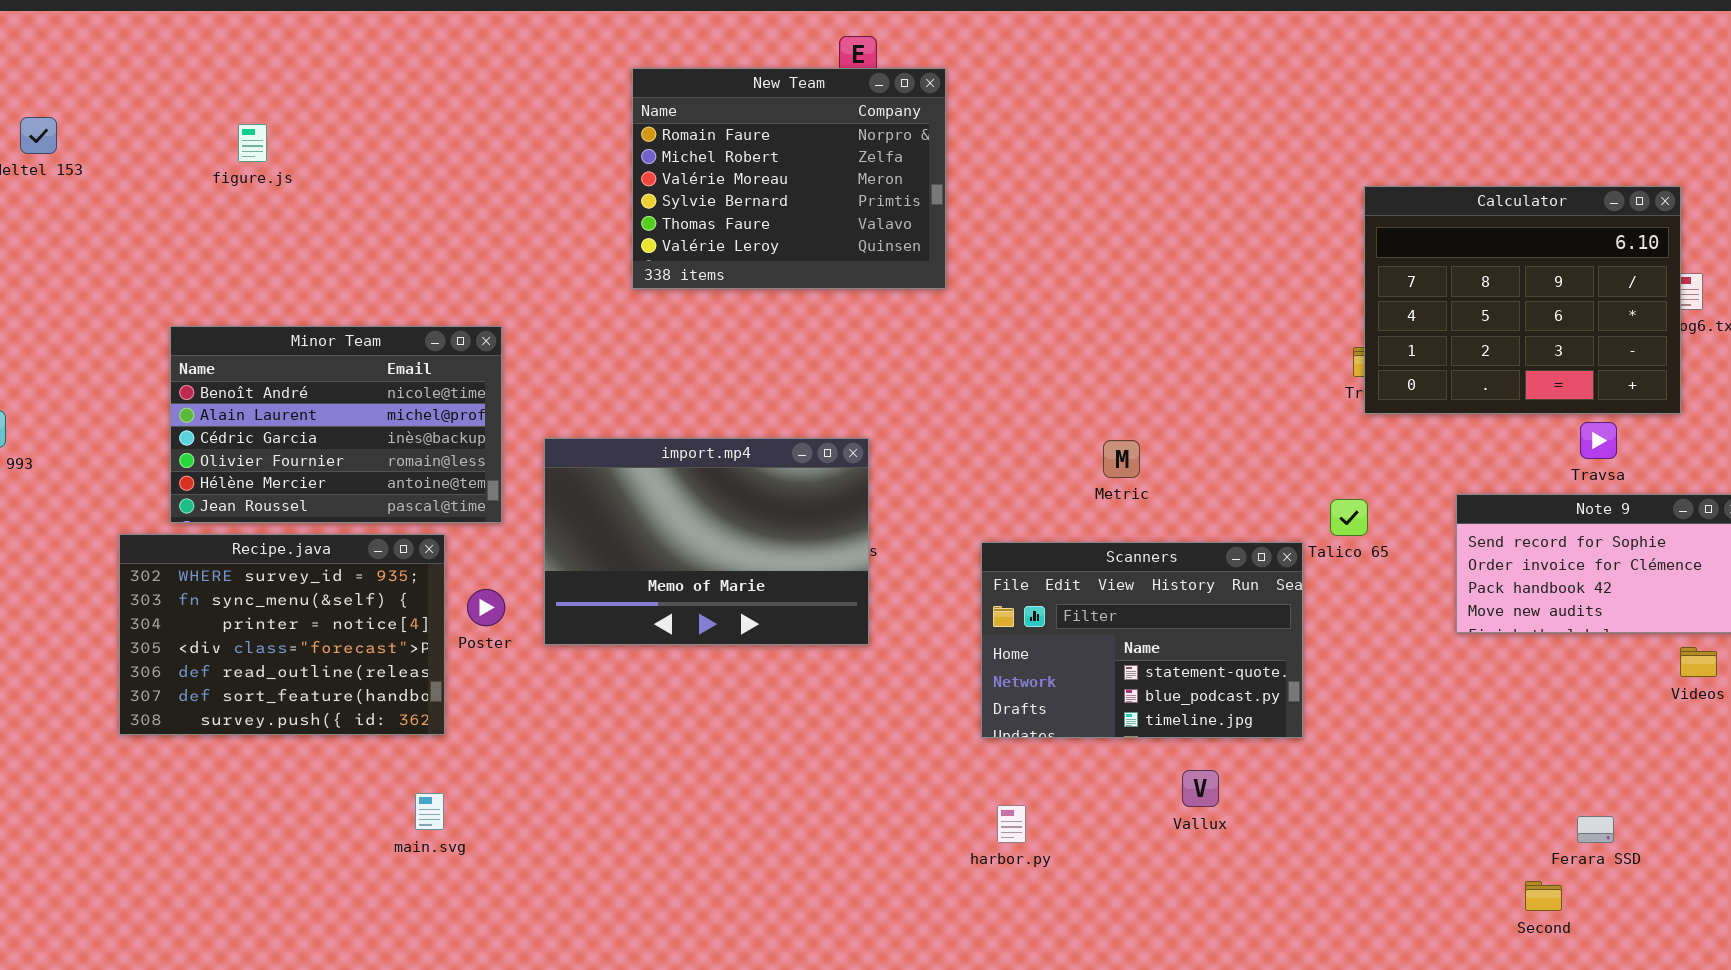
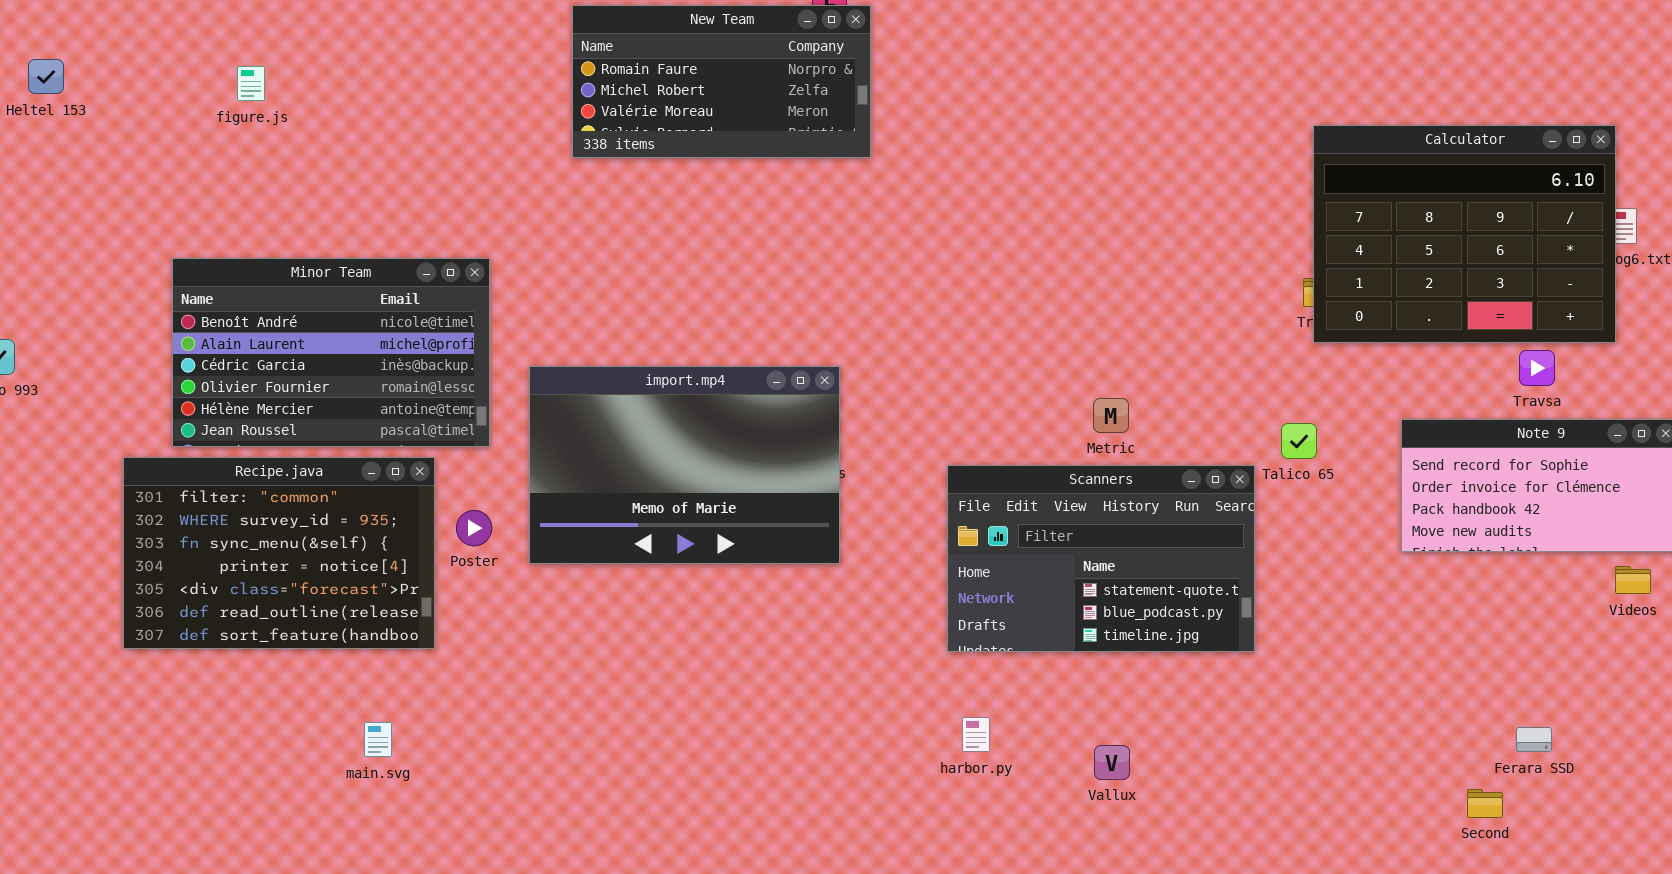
New Team: [632,68,946,289] -> [572,5,871,158], moved, resized
Metric: [1103,440,1140,478] -> [1093,398,1129,433], moved
Recipe.java: [119,534,445,735] -> [123,457,435,649], scrolled up 1 row
Vallux: [1182,770,1219,807] -> [1094,745,1130,780], moved
main.svg: [415,793,444,830] -> [364,722,392,757], moved

